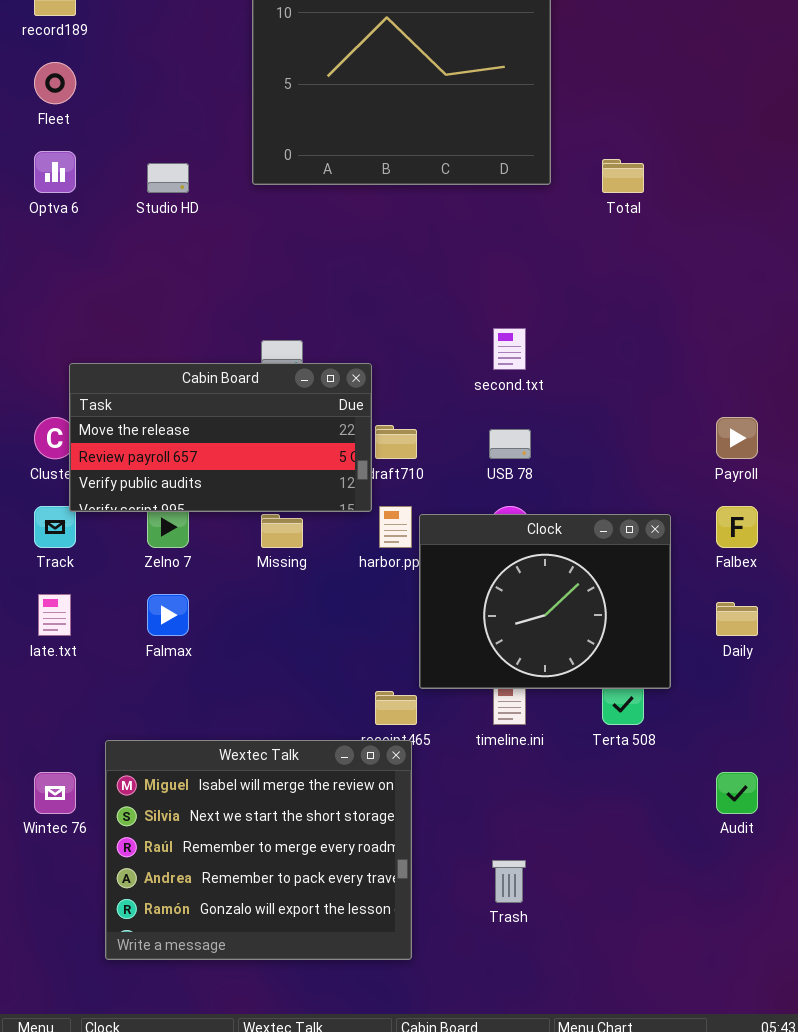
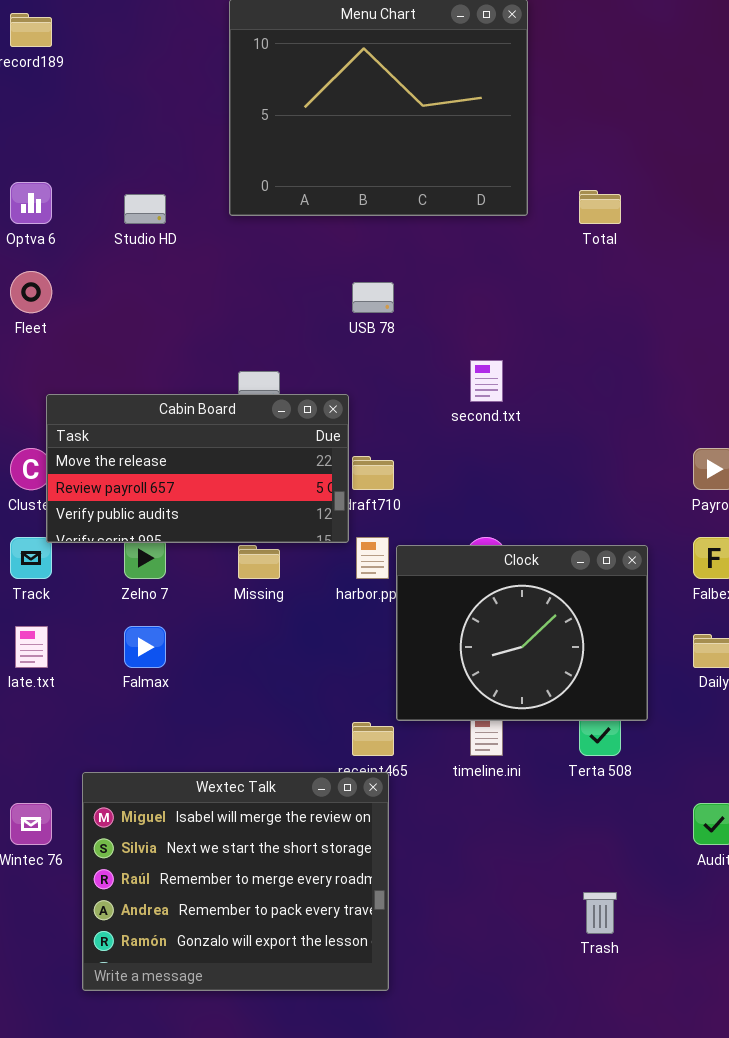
Fleet: [34,62,76,104] -> [10,271,52,313], moved
USB 78: [489,429,531,459] -> [352,282,394,313], moved
Trash: [492,860,526,903] -> [583,892,617,934], moved

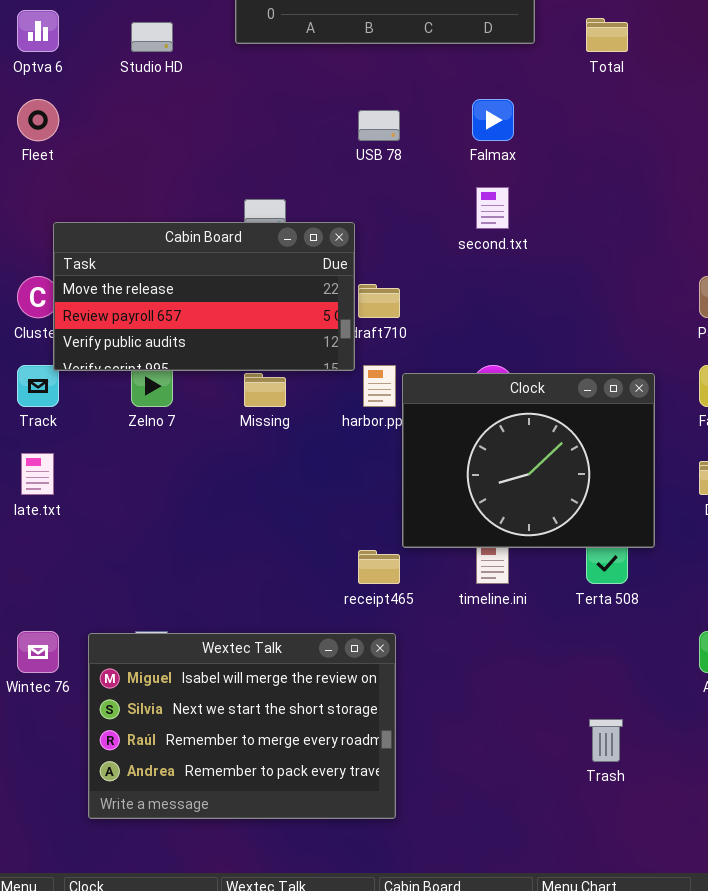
Falmax: [124,626,166,668] -> [472,99,514,141], moved
Wextec Talk: [82,772,389,991] -> [88,633,396,819], resized

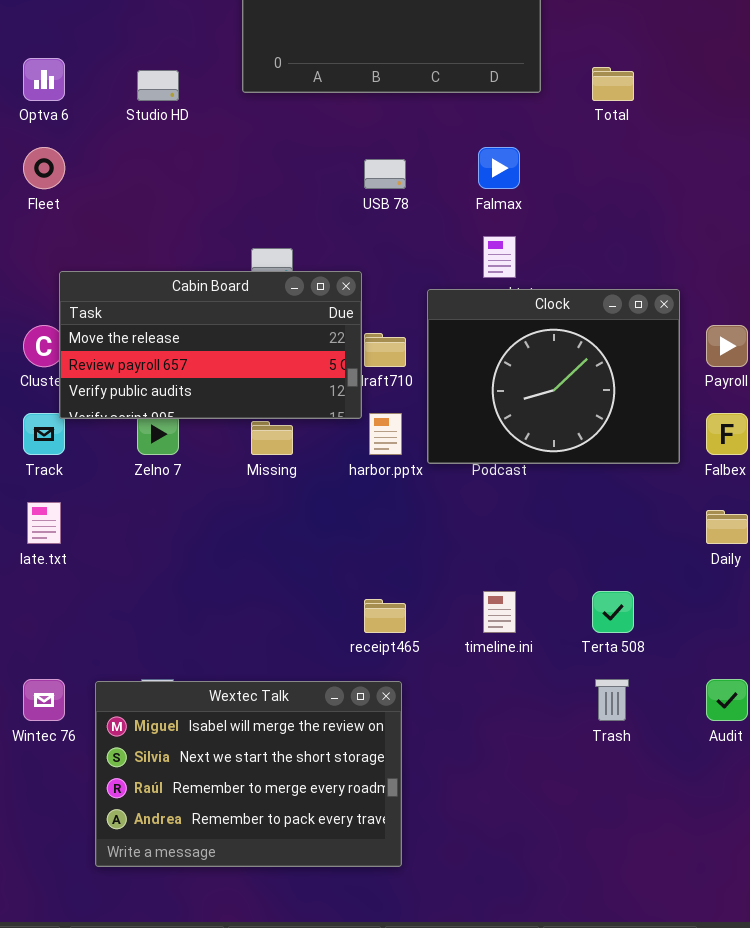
Clock: [402,373,655,548] -> [427,289,680,464], moved
Trash: [589,719,623,762] -> [595,679,629,721], moved

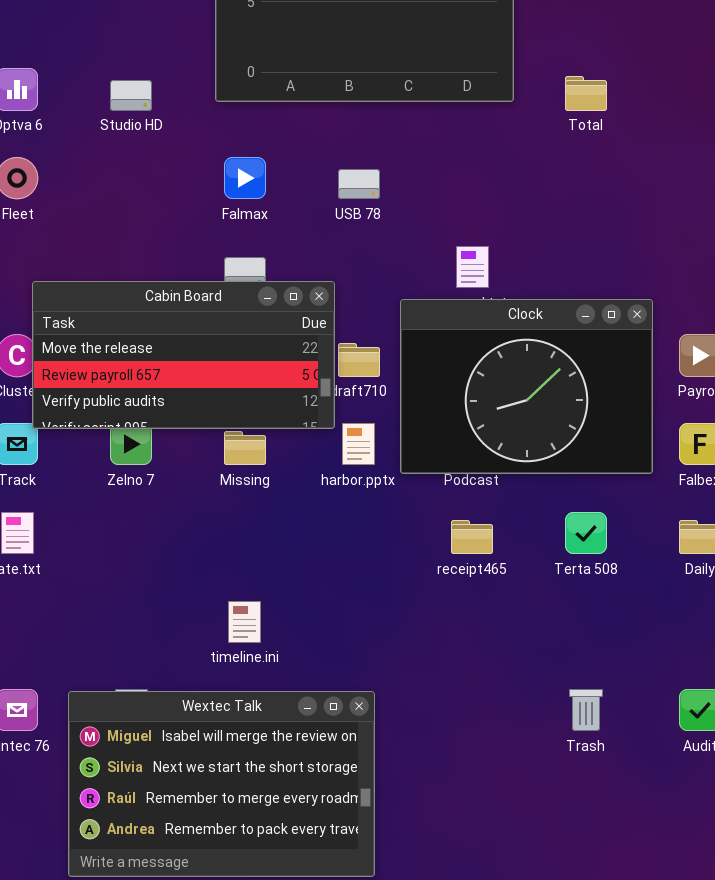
Falmax: [478,147,520,189] -> [224,157,266,199], moved
timeline.ini: [483,591,516,633] -> [228,601,261,643], moved
Terta 508: [592,591,634,633] -> [565,512,607,554], moved
receipt465: [364,599,406,633] -> [451,520,493,554], moved

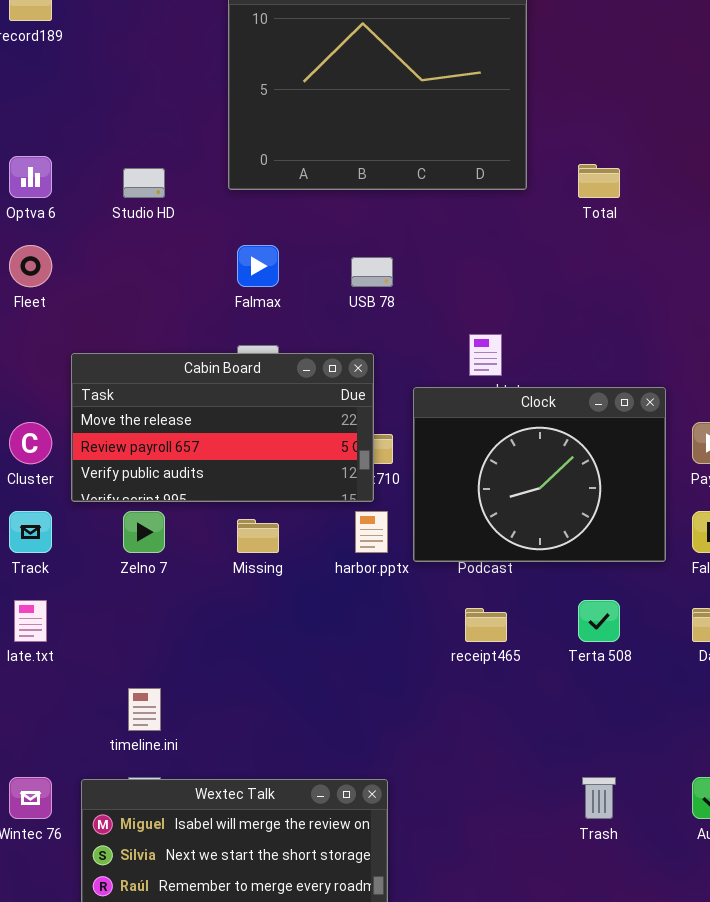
Cabin Board: [32,281,335,429] -> [71,353,374,502], moved
timeline.ini: [228,601,261,643] -> [128,688,161,731], moved

